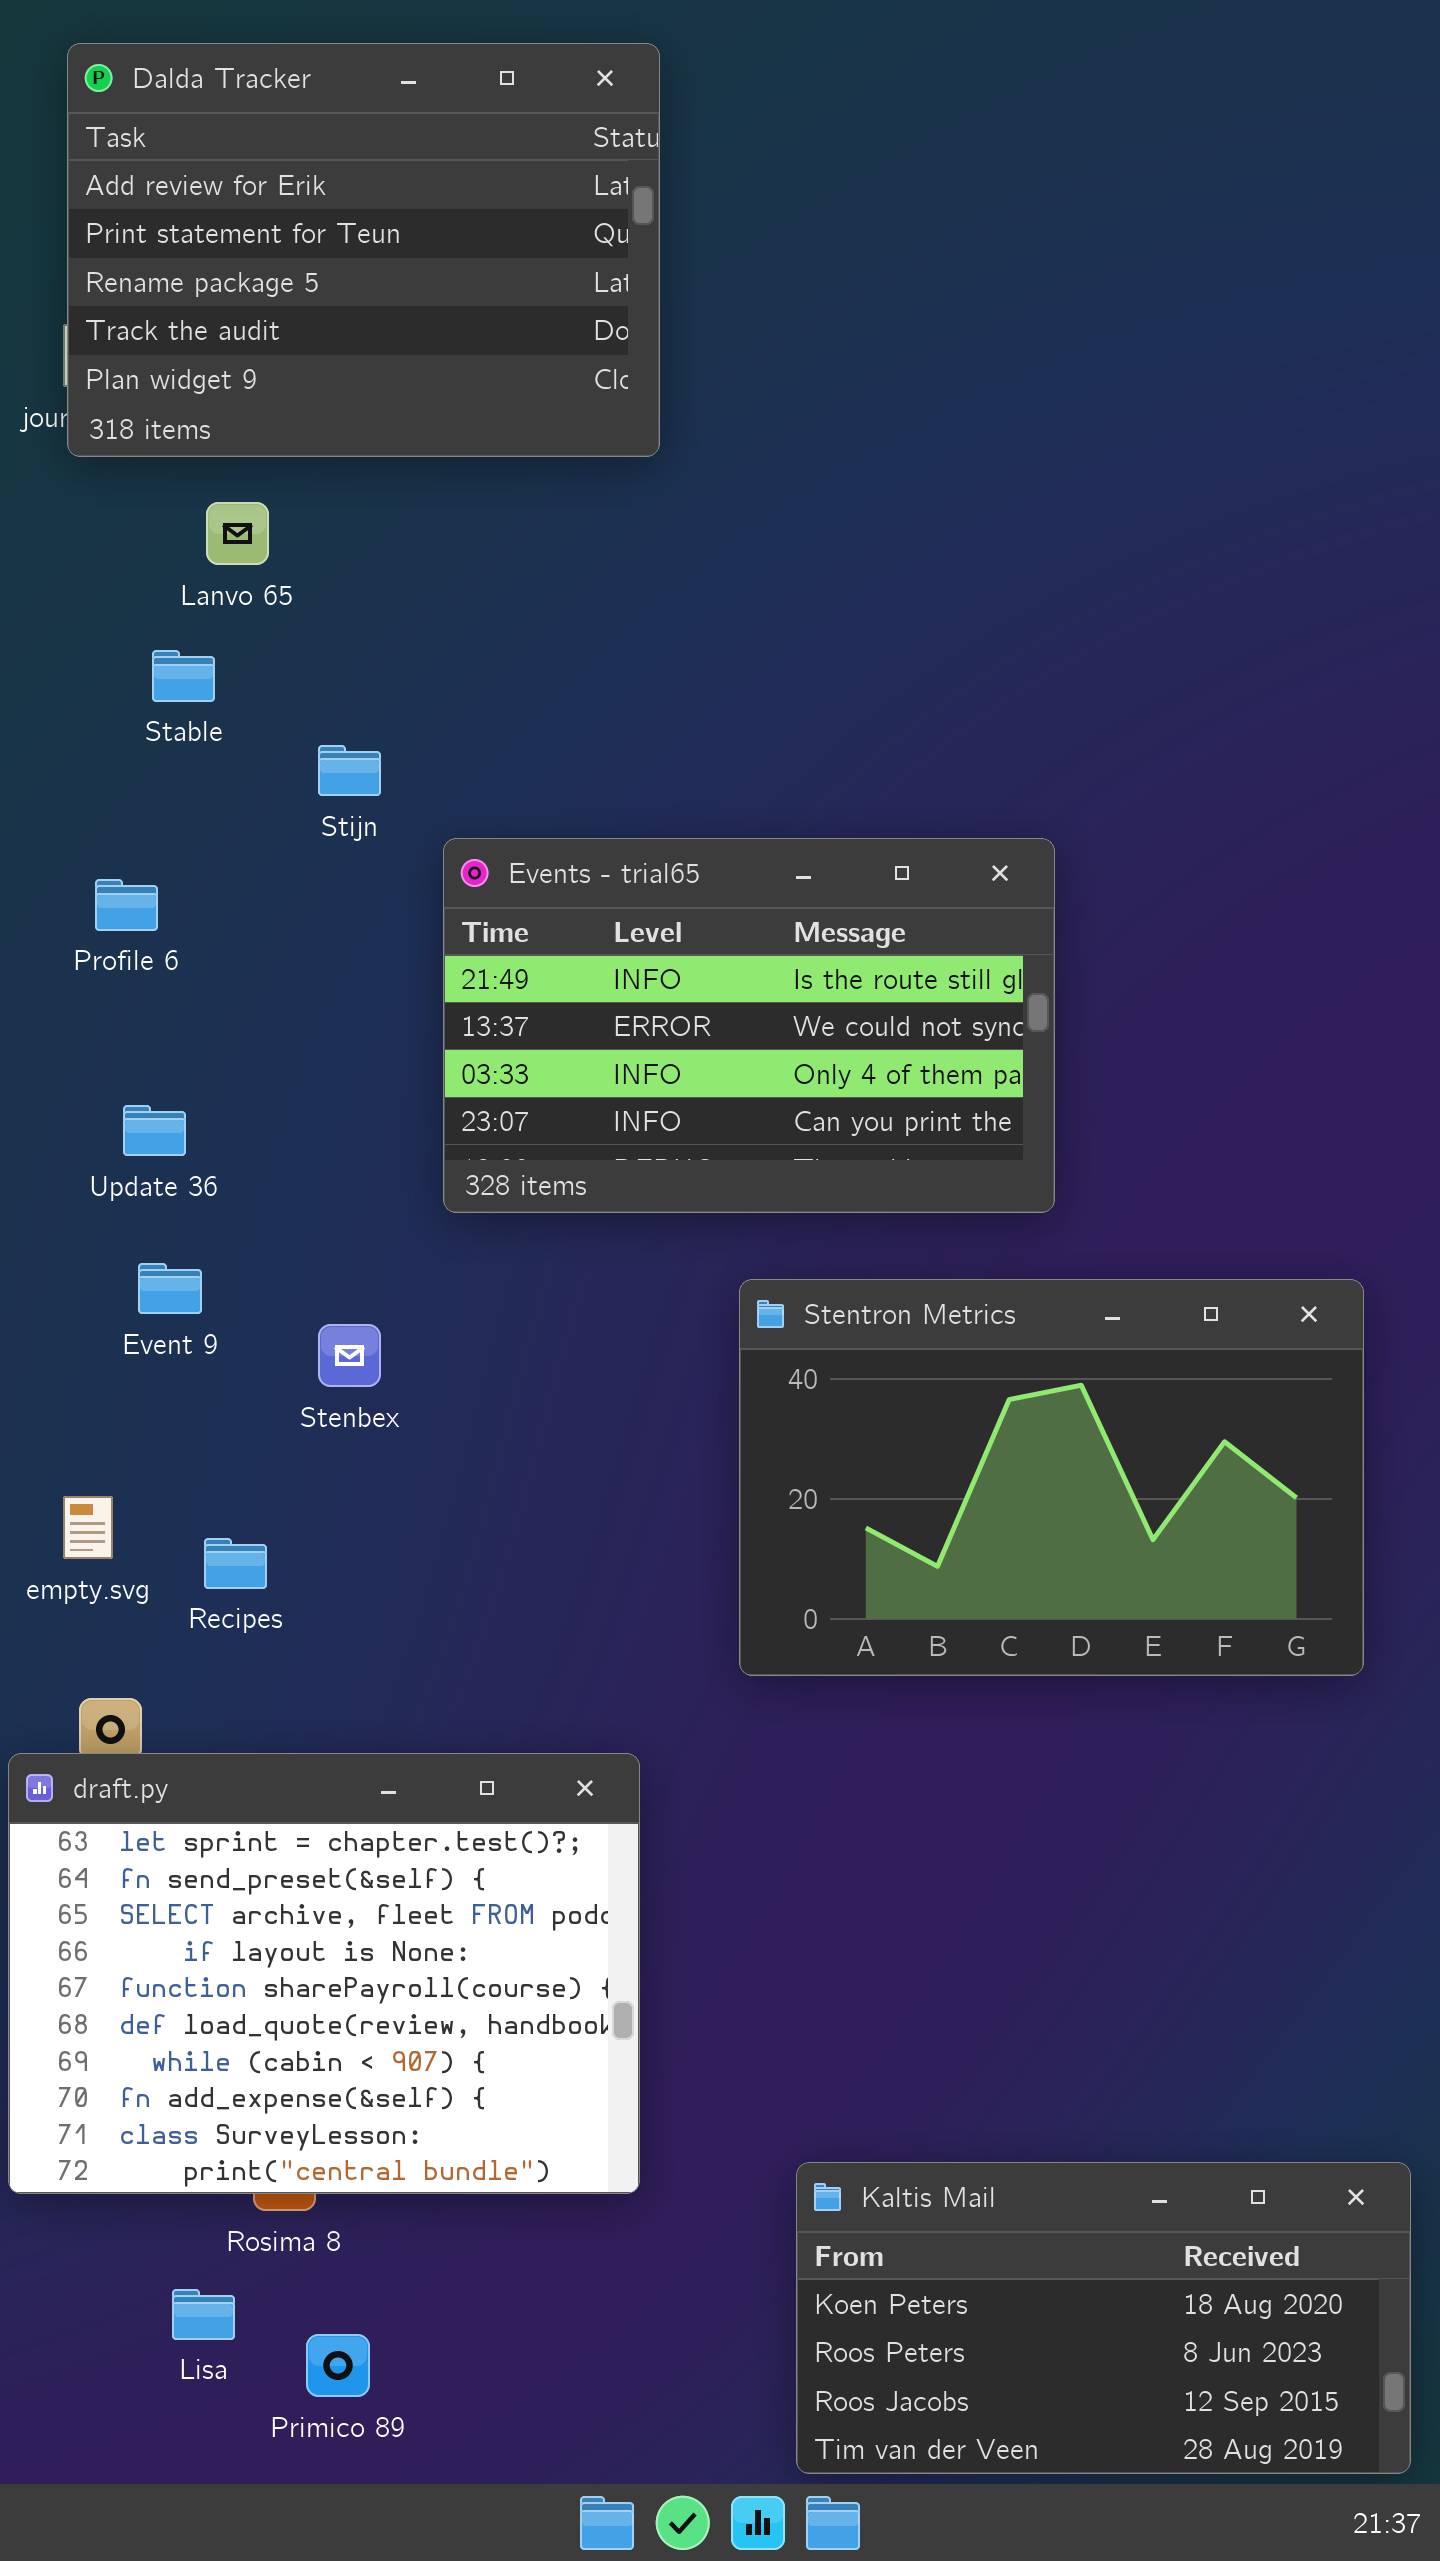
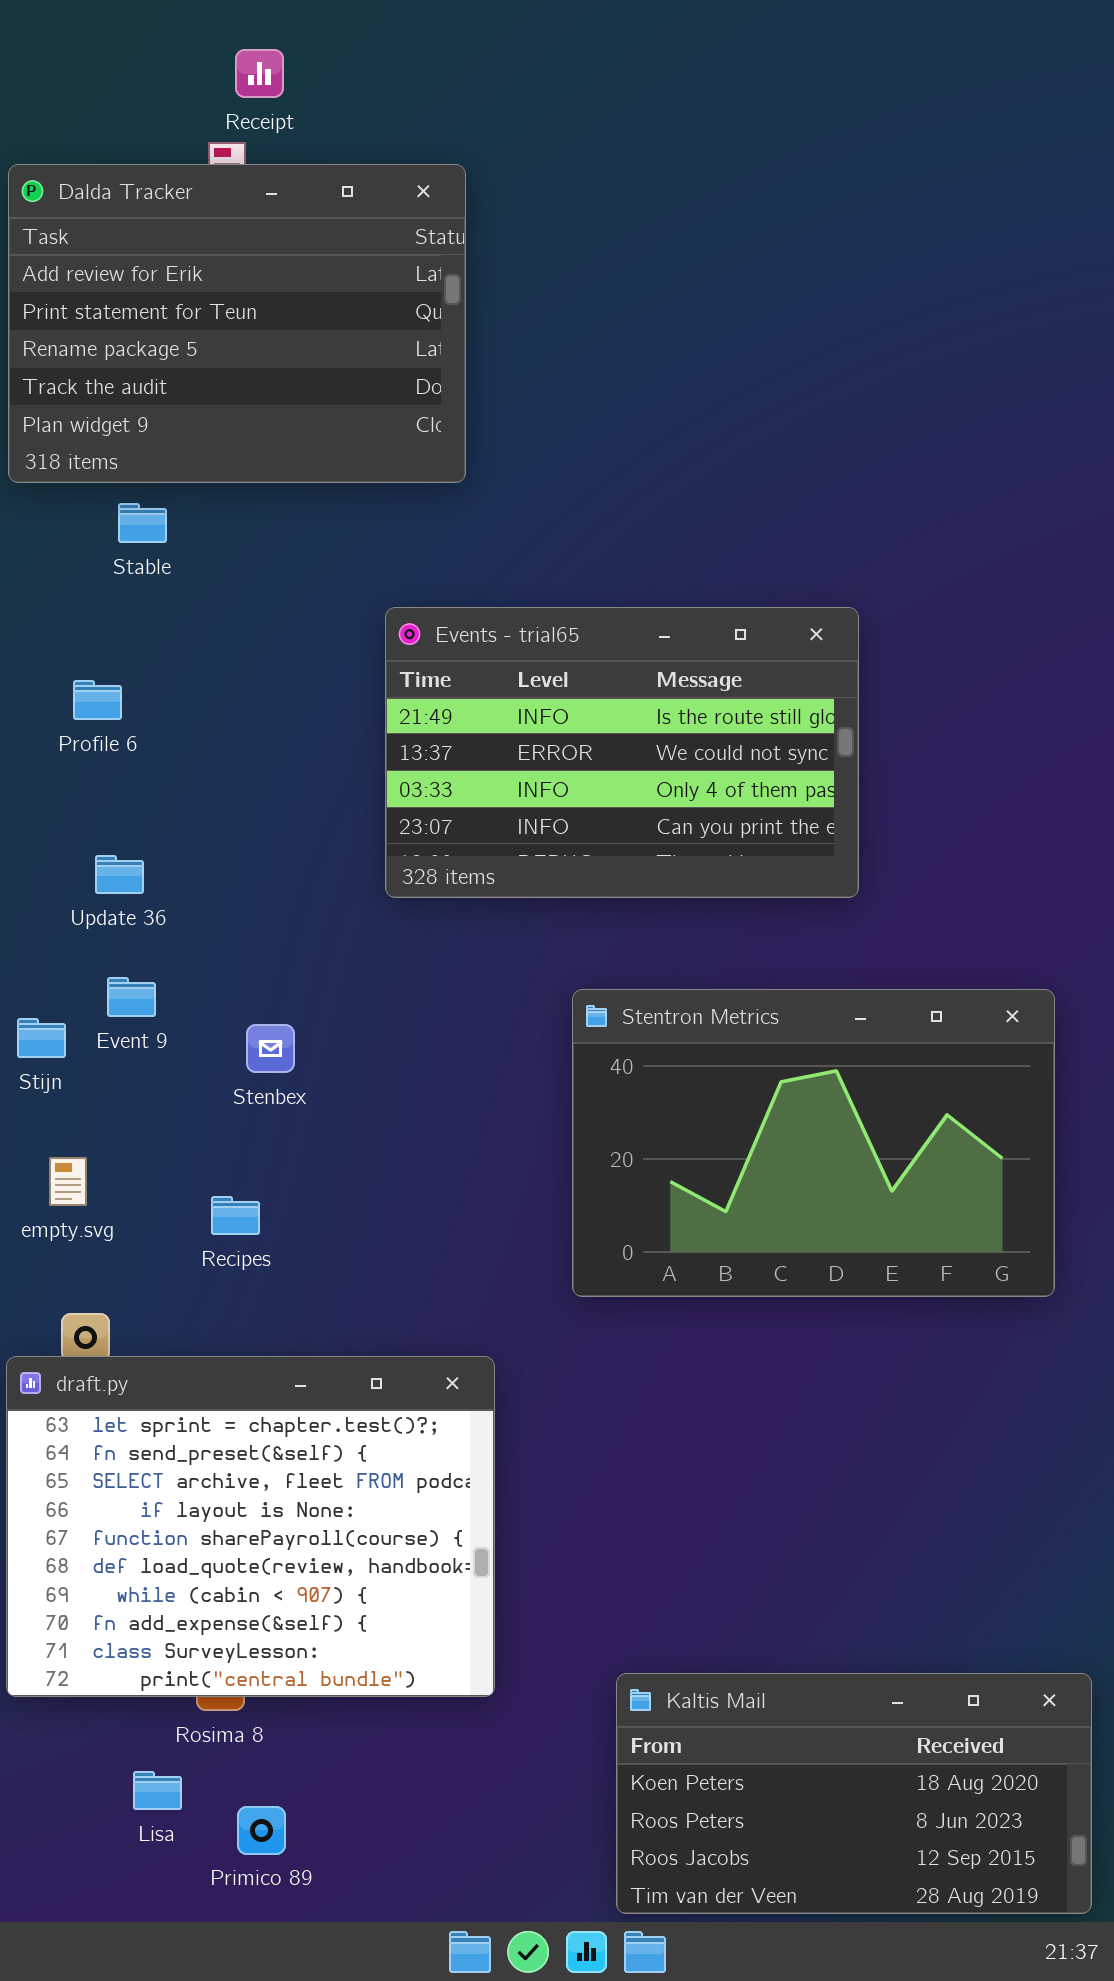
Dalda Tracker: [67,43,660,457] -> [8,164,466,483], moved
Stijn: [318,745,381,796] -> [17,1018,66,1058], moved
Events - trial65: [443,838,1055,1213] -> [385,607,859,898], moved
Recipes: [204,1538,267,1589] -> [211,1196,260,1235], moved

